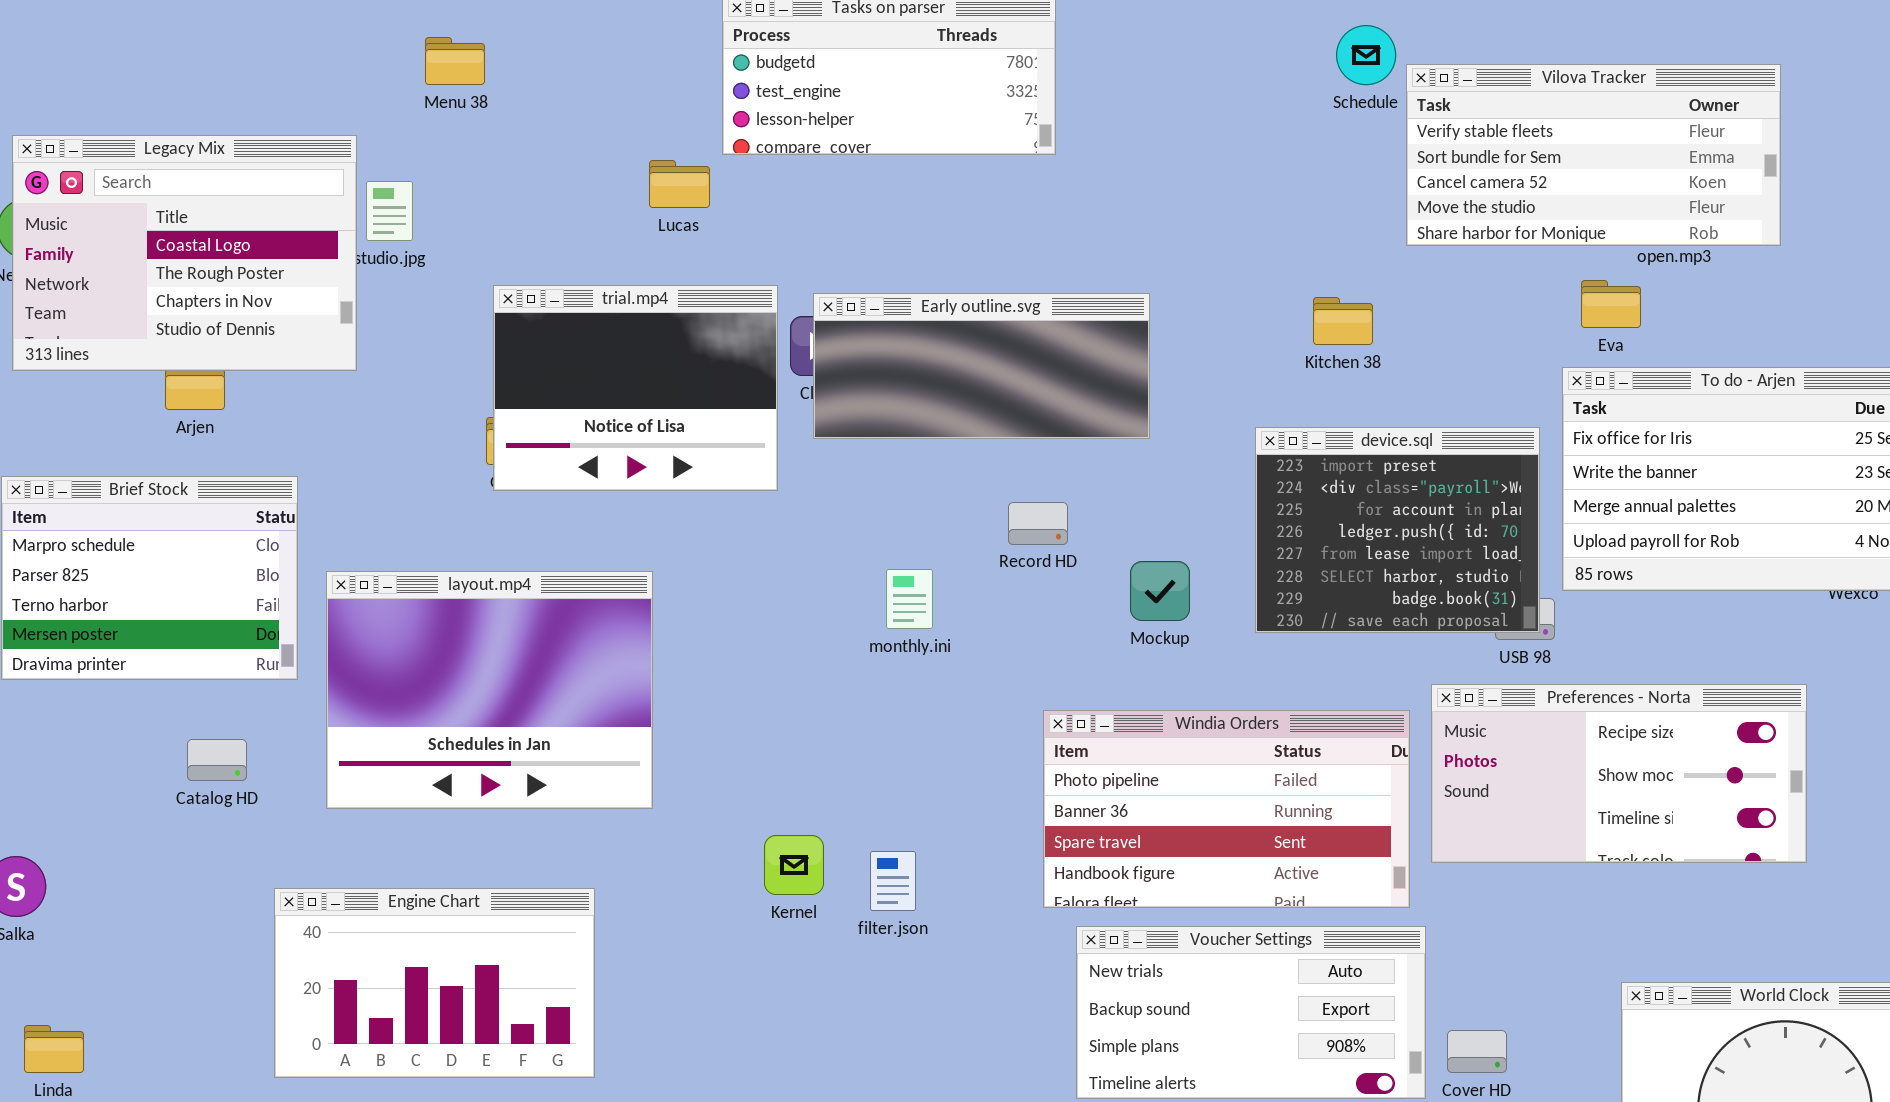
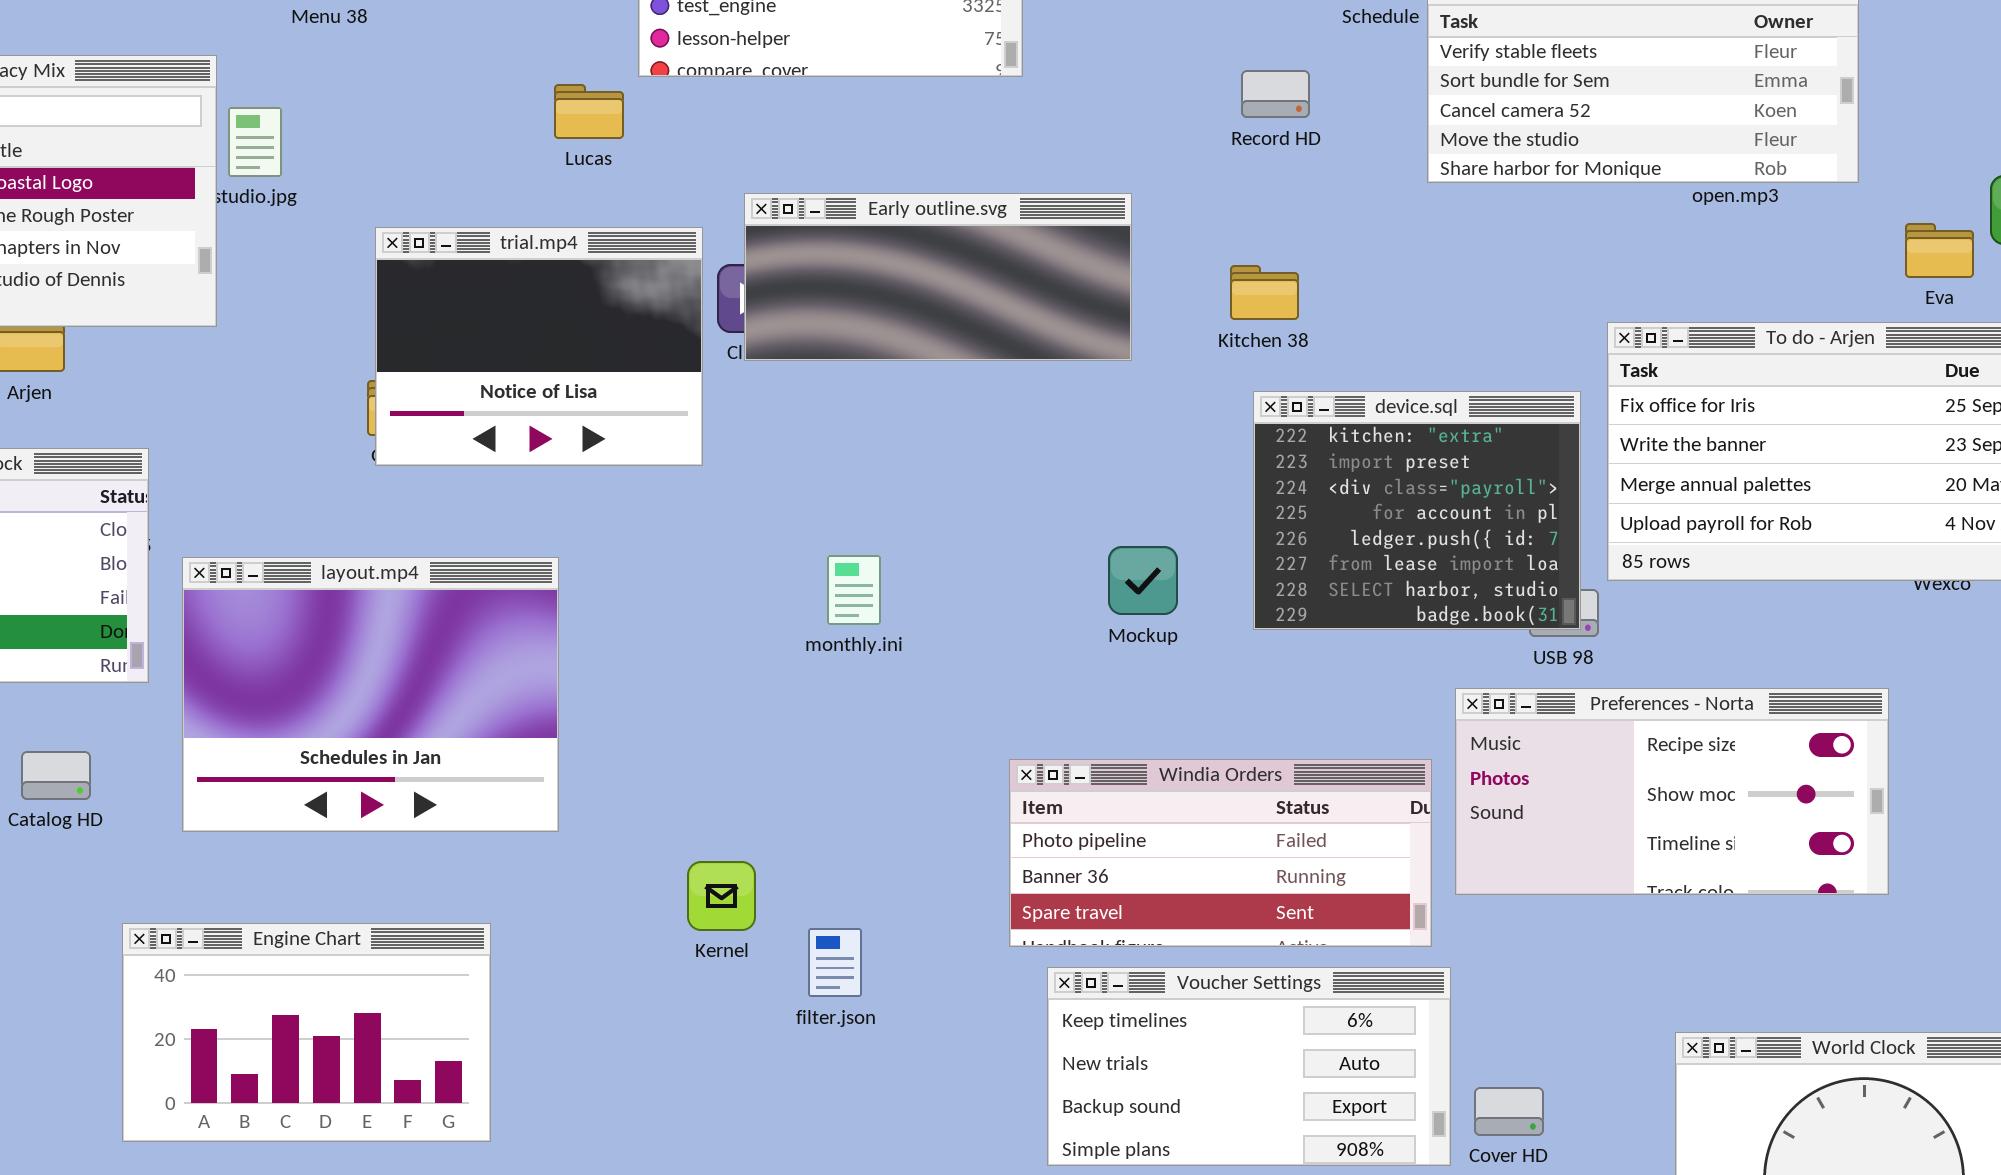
Eva: [1581,280,1641,328] -> [1905,223,1974,278], moved
Early outline.svg: [813,293,1150,439] -> [744,193,1132,361], moved
Kitchen 38: [1313,297,1373,345] -> [1230,265,1299,320], moved
device.sql: [1255,427,1540,633] -> [1253,391,1581,630], scrolled up 1 row
Record HD: [1008,502,1068,545] -> [1241,70,1310,118], moved
Windia Orders: [1043,710,1410,908] -> [1009,759,1432,947], resized
filter.json: [870,851,916,911] -> [808,928,862,997], moved
Voucher Settings: [1076,926,1426,1099] -> [1047,967,1451,1166], scrolled up 1 row

